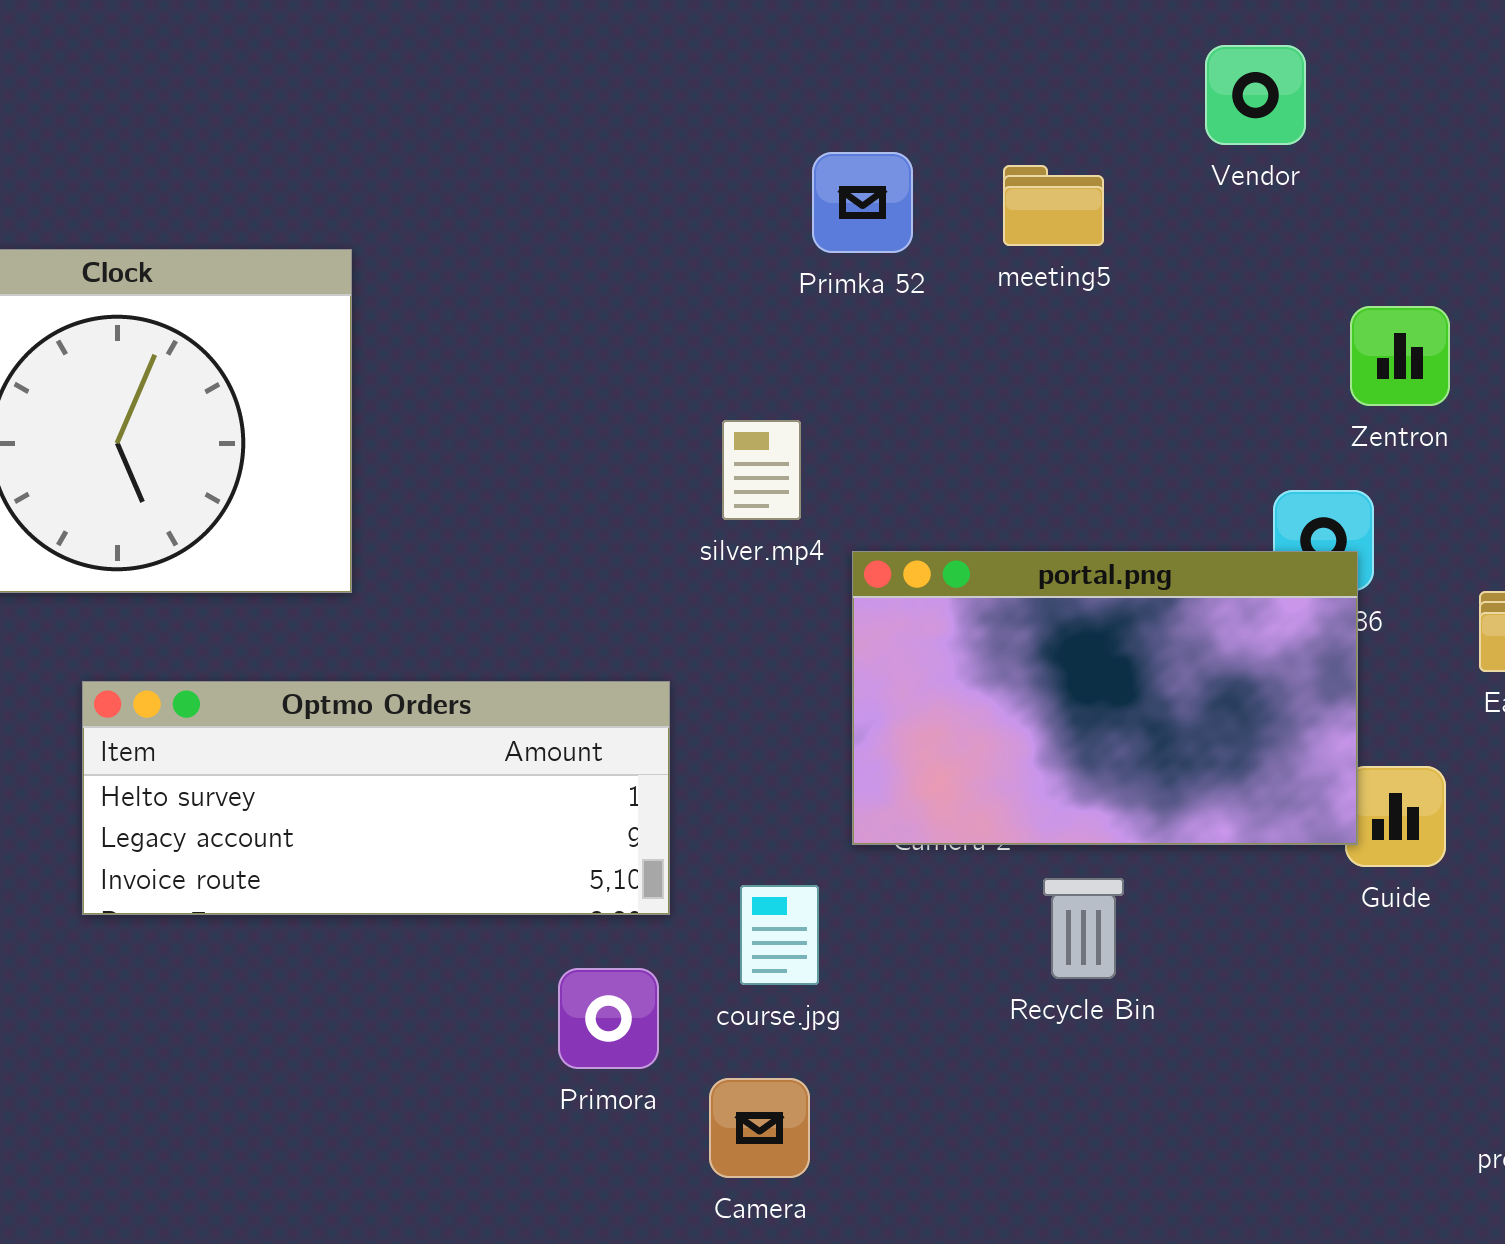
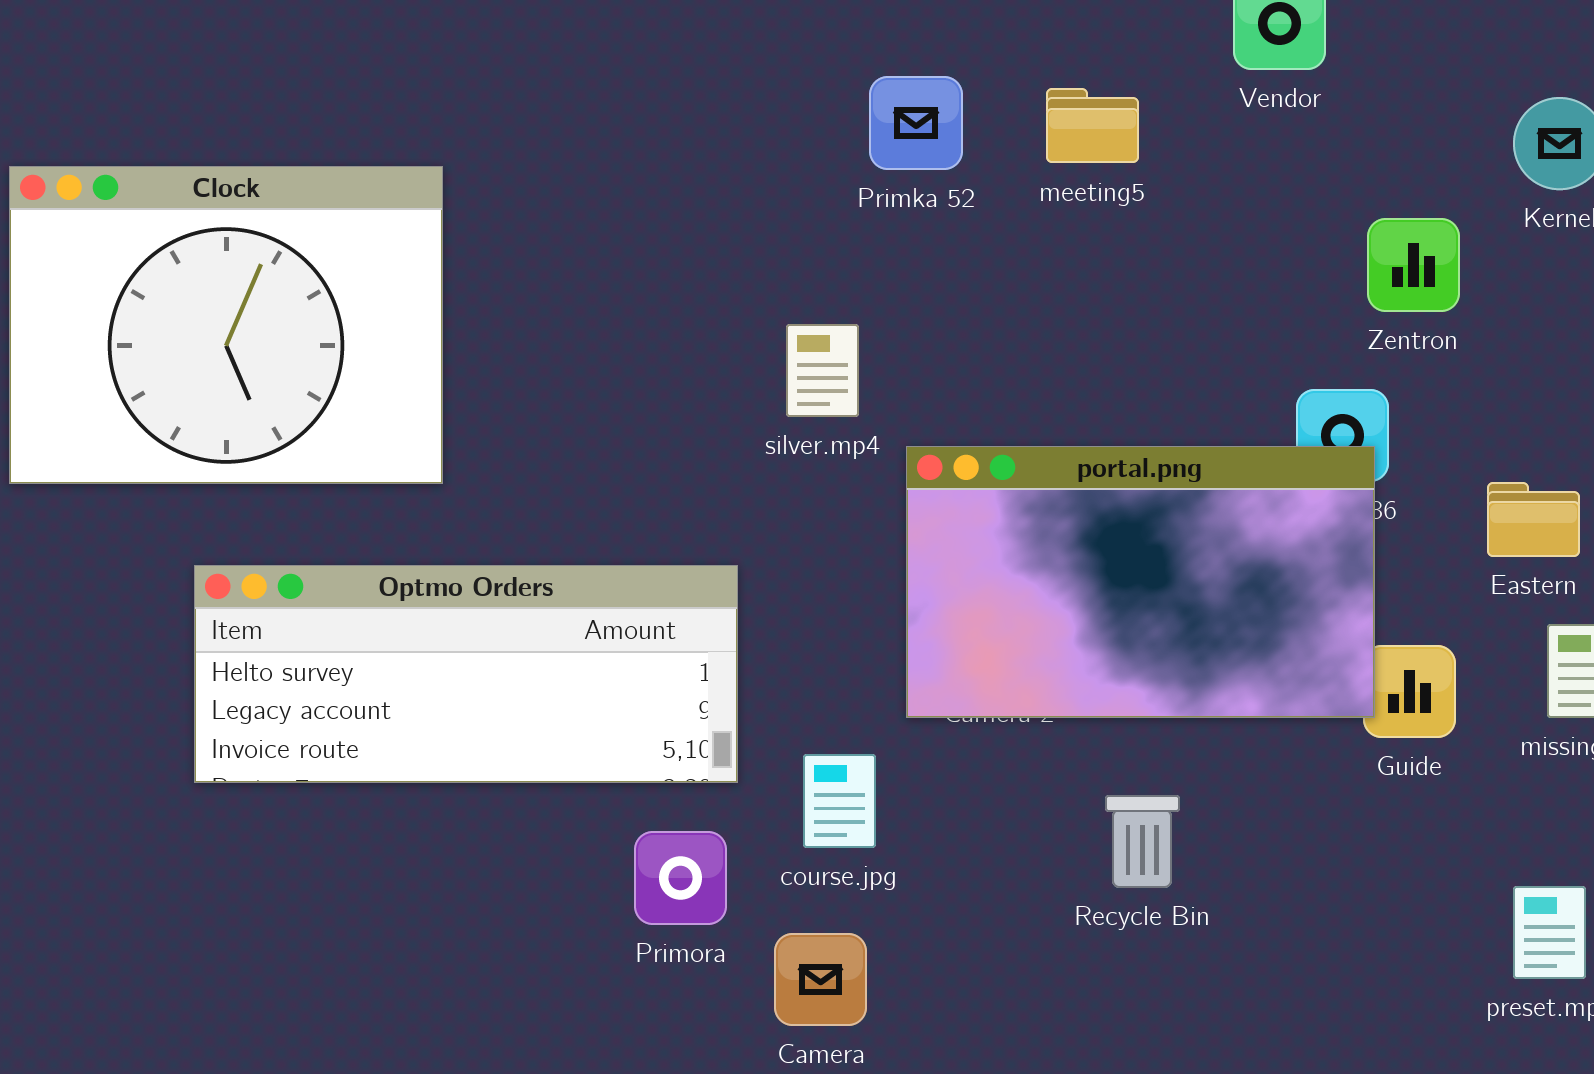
Recycle Bin: [1043,878,1124,979] -> [1105,795,1180,888], moved

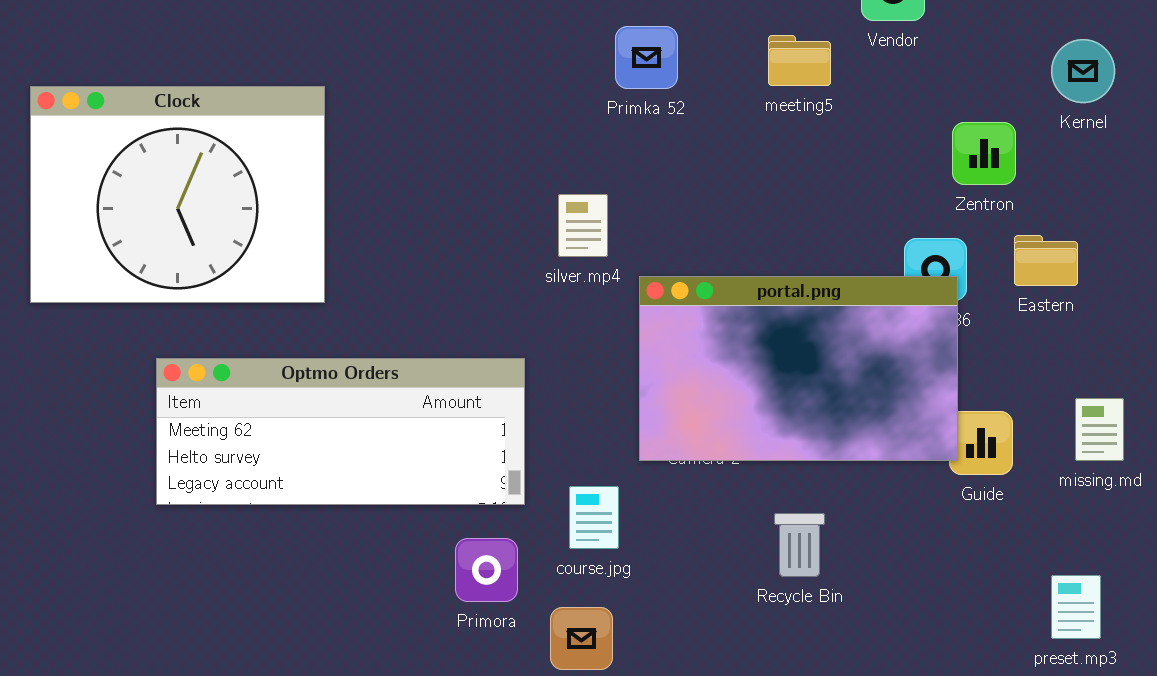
meeting5: [1046,88,1139,163] -> [768,35,831,86], moved
Eastern: [1487,482,1580,557] -> [1014,235,1078,286], moved
Optmo Orders: [194,565,738,783] -> [156,358,525,505], scrolled up 1 row

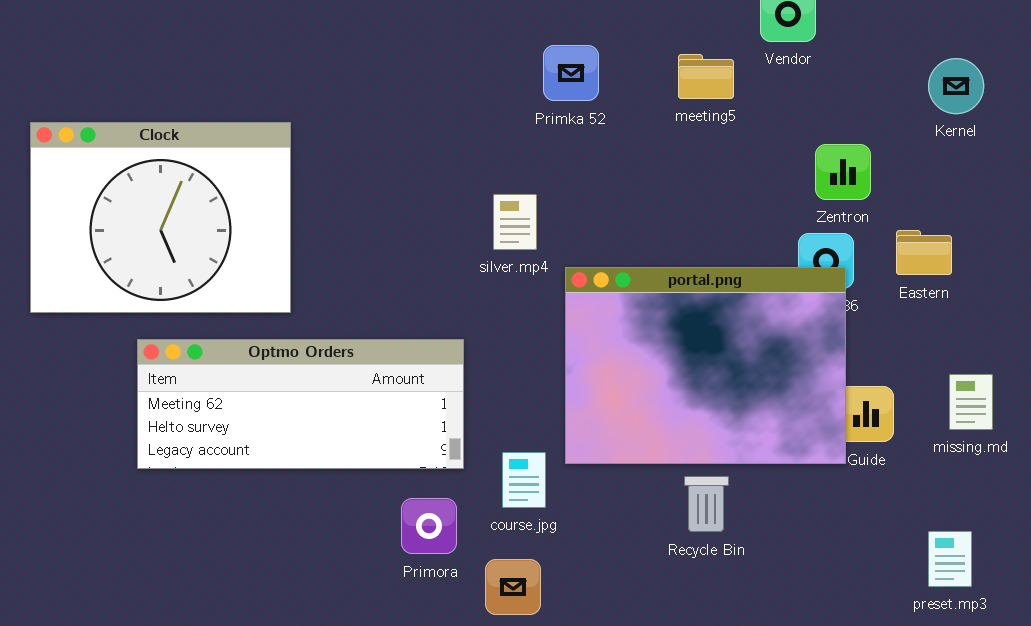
Clock: [30,86,325,303] -> [30,122,291,313], moved
Zentron: [952,122,1016,185] -> [815,144,871,200], moved
portal.png: [639,276,958,461] -> [565,267,846,464], resized

